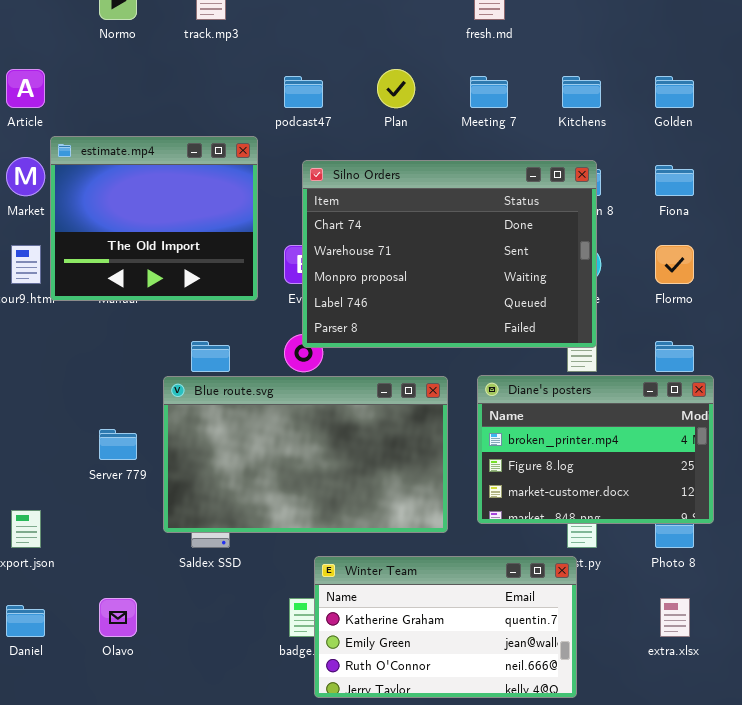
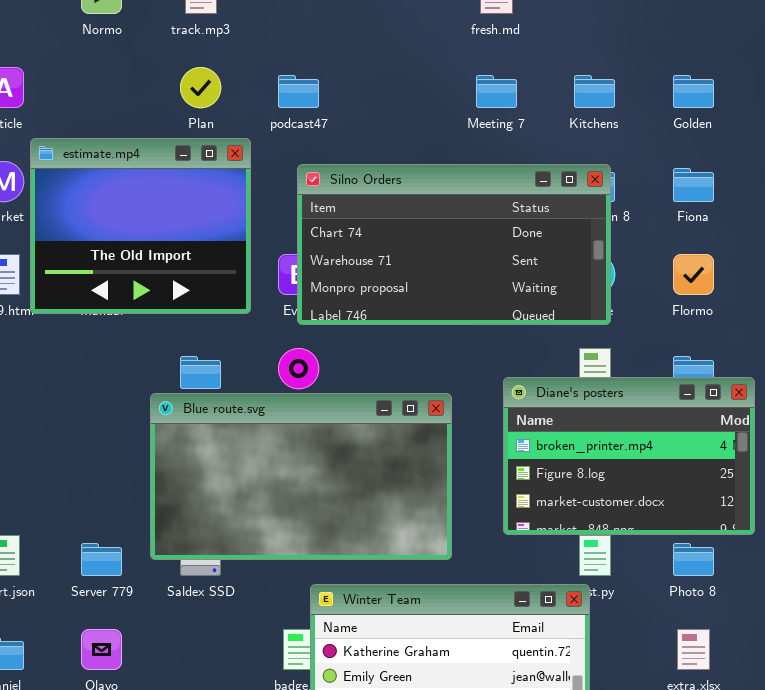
Plan: [377,69,415,108] -> [180,67,221,108], moved
Silno Orders: [302,160,597,348] -> [297,164,611,325], resized
Diane's posters: [477,375,714,524] -> [503,377,755,535], moved
Server 779: [99,429,137,460] -> [81,543,122,576], moved

